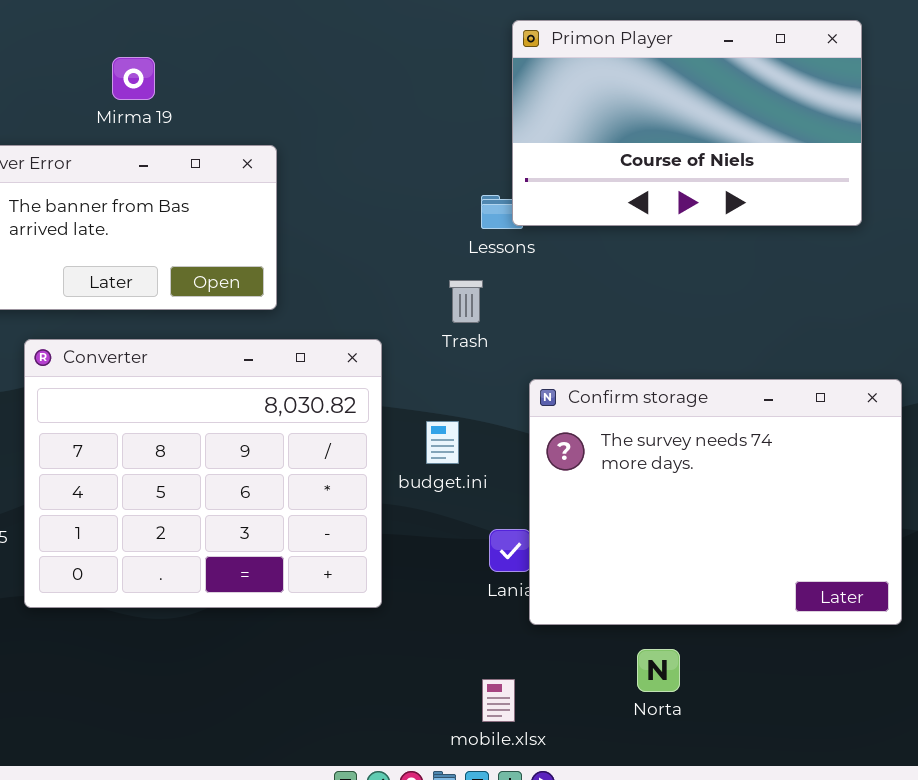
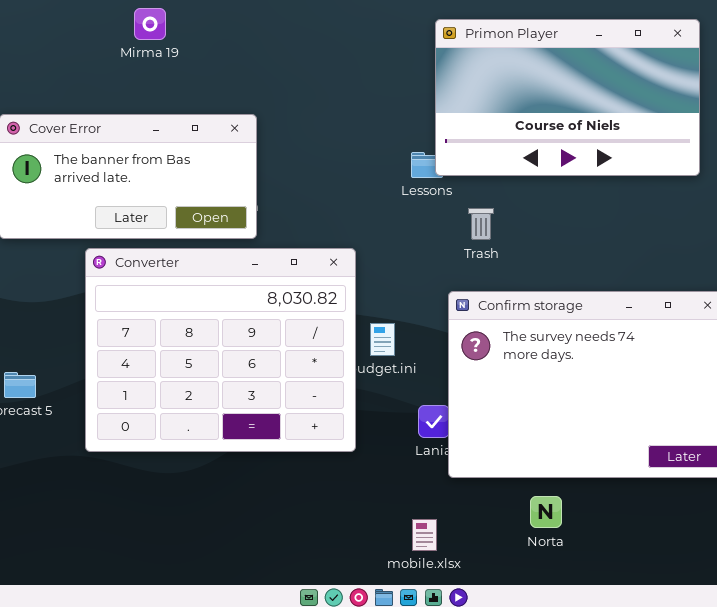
Mirma 19: [112,57,155,100] -> [134,8,166,40], moved
Trash: [449,280,483,323] -> [468,208,494,240], moved
Converter: [24,339,382,608] -> [85,248,356,452], moved

